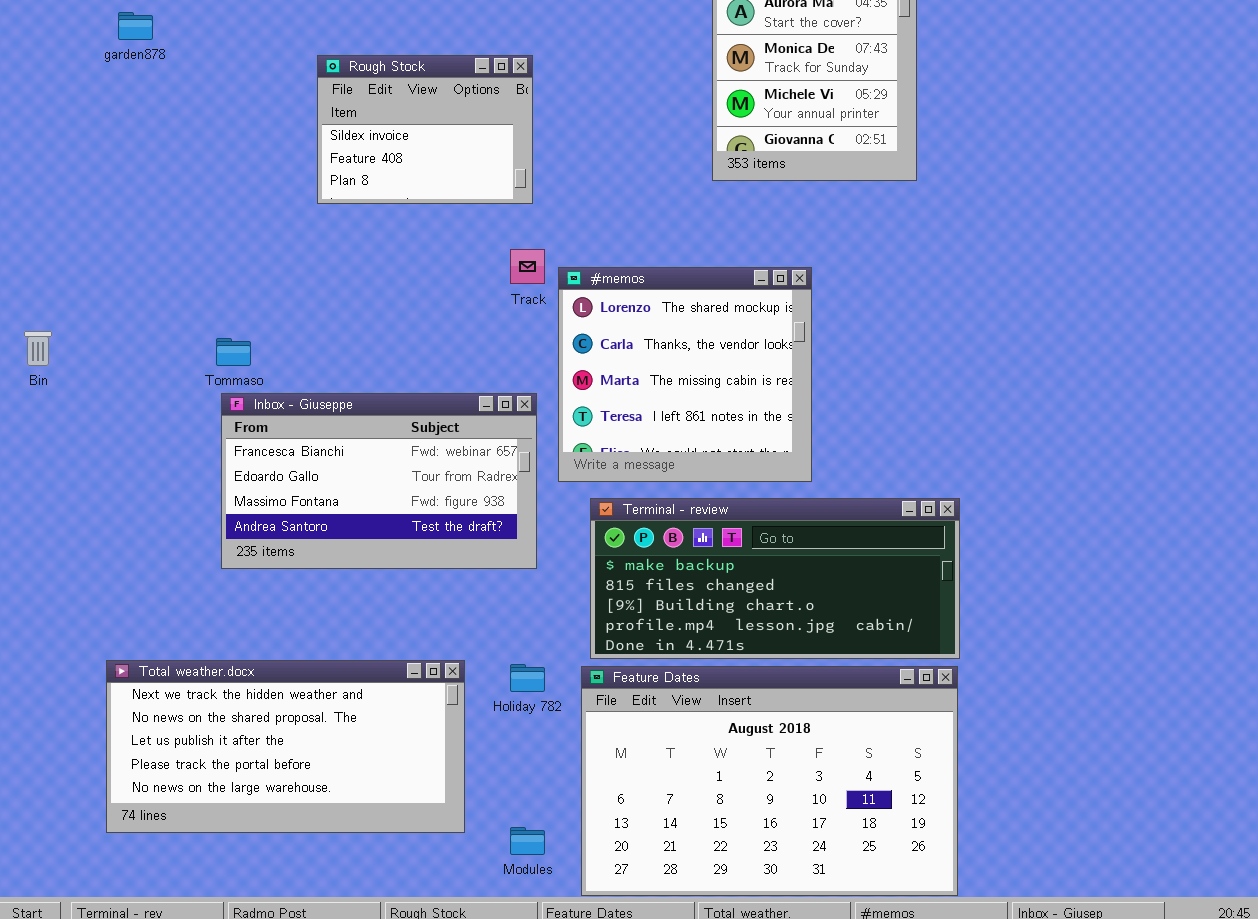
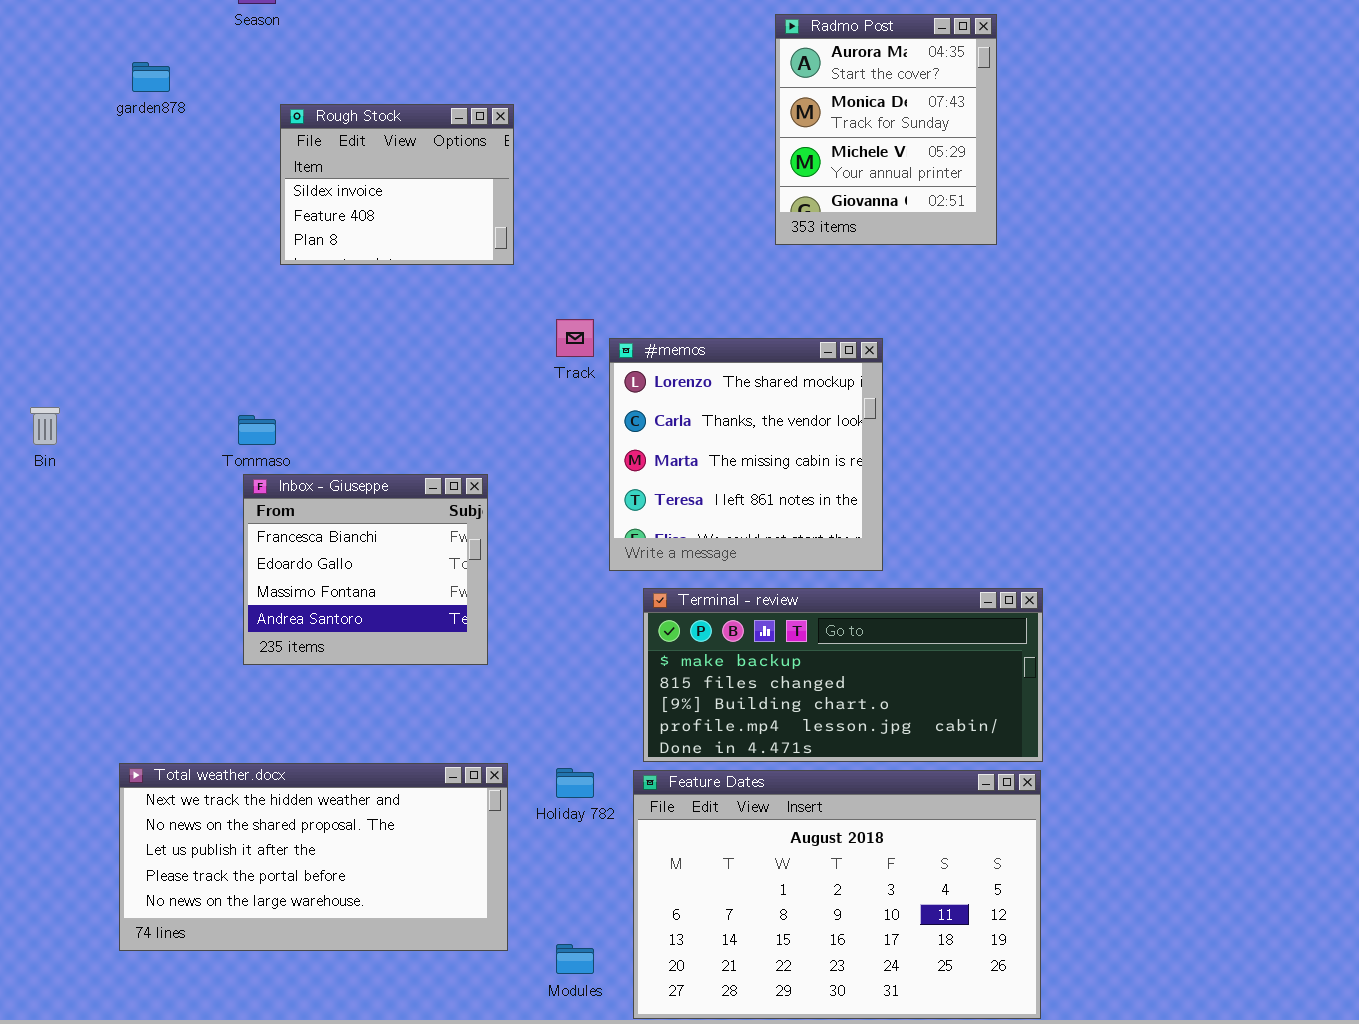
Rough Stock: [317,55,533,204] -> [280,104,514,265], moved
Inbox - Giuseppe: [221,393,537,569] -> [243,474,488,665], resized

